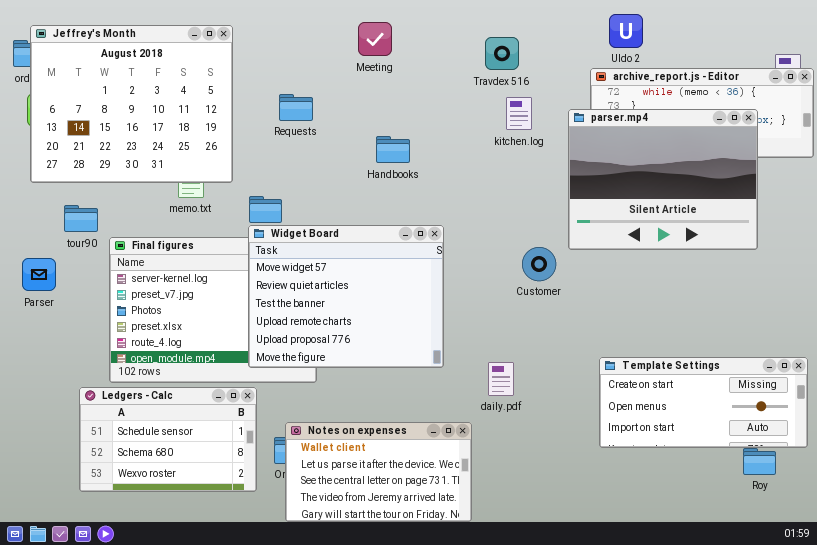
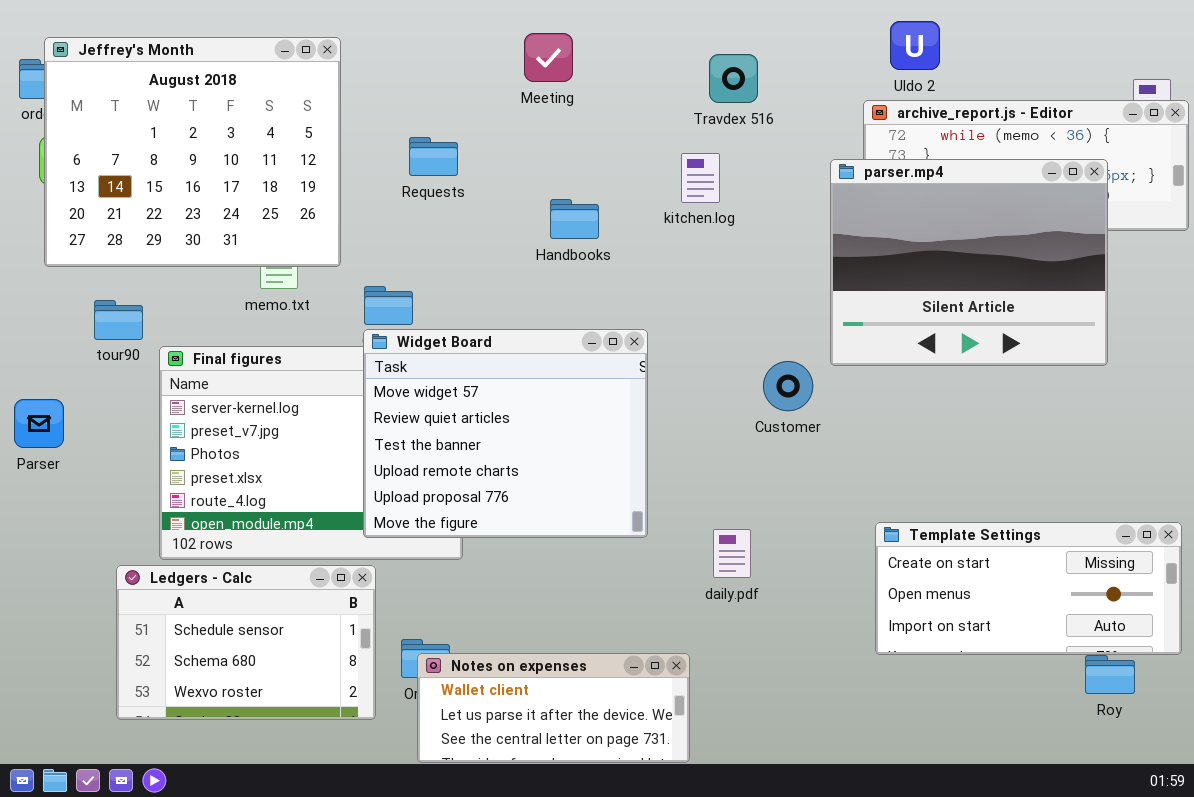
kitchen.log: [506,97,532,130] -> [681,153,720,203], moved
Parser: [22,258,56,291] -> [14,399,64,448], moved
Notes on expenses: [285,422,472,522] -> [417,653,690,763], resized

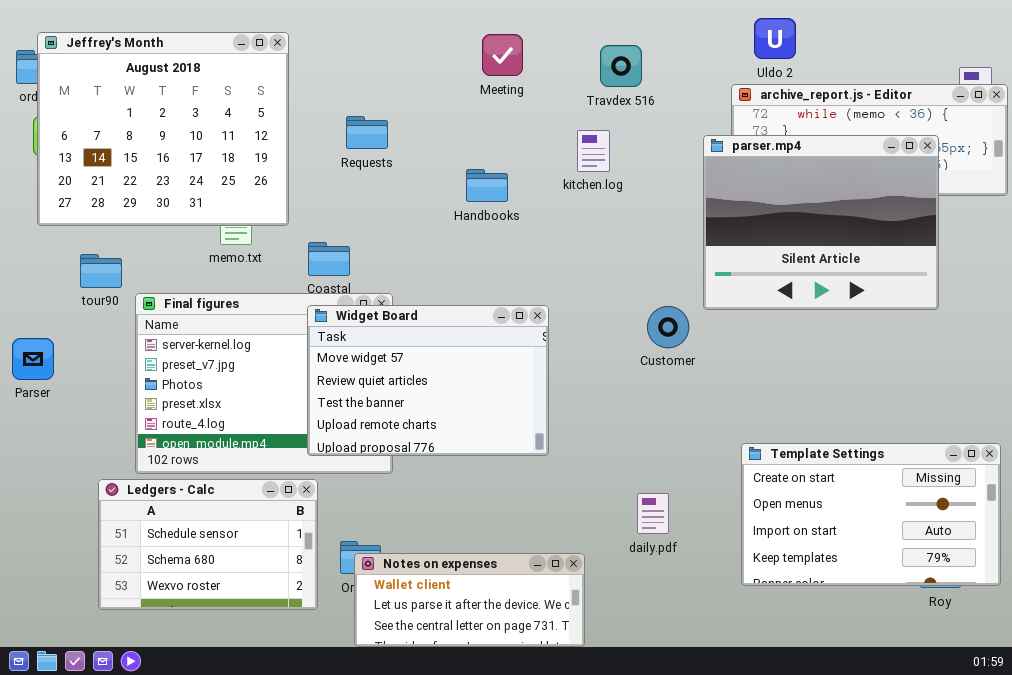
Meeting: [524,33,573,82] -> [482,34,523,76], moved
Widget Board: [363,329,648,538] -> [307,305,549,456], resized
Template Settings: [875,522,1182,655] -> [741,443,1001,586], resized
daily.pdf: [713,529,751,578] -> [637,493,669,534], moved

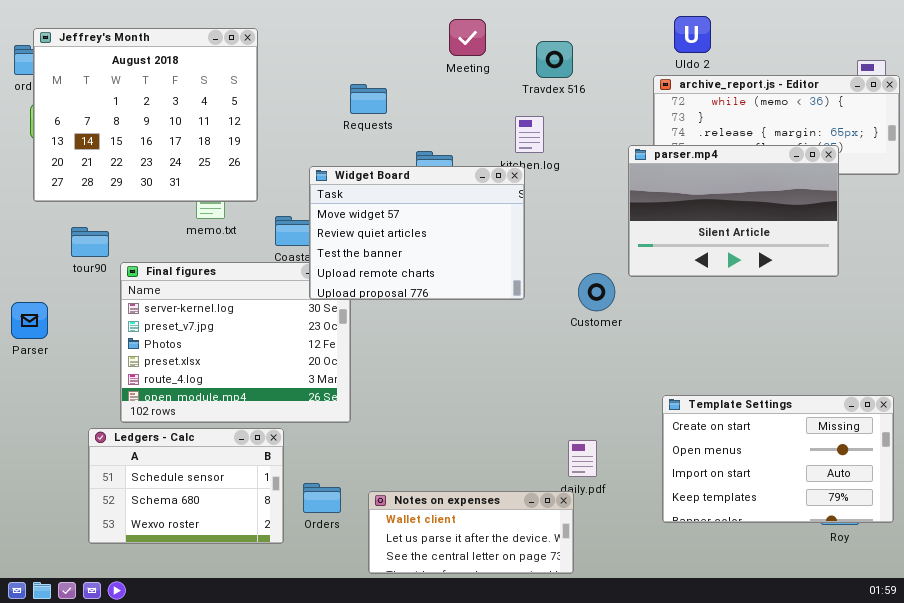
Meeting: [482,34,523,76] -> [449,19,486,56], moved
Requests: [346,116,388,149] -> [350,84,387,114], moved
parser.mp4: [703,135,939,310] -> [628,145,839,277], resized
Widget Board: [307,305,549,456] -> [309,166,525,300], moved
Notes on expenses: [354,553,585,647] -> [368,491,574,574], moved

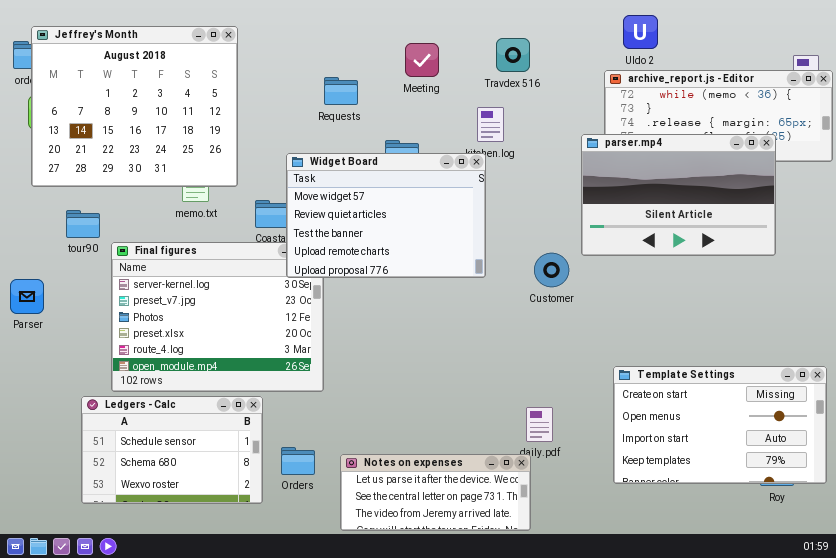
Meeting: [449,19,486,56] -> [405,43,439,77], moved
Notes on expenses: [368,491,574,574] -> [340,454,531,531], scrolled down 1 row

